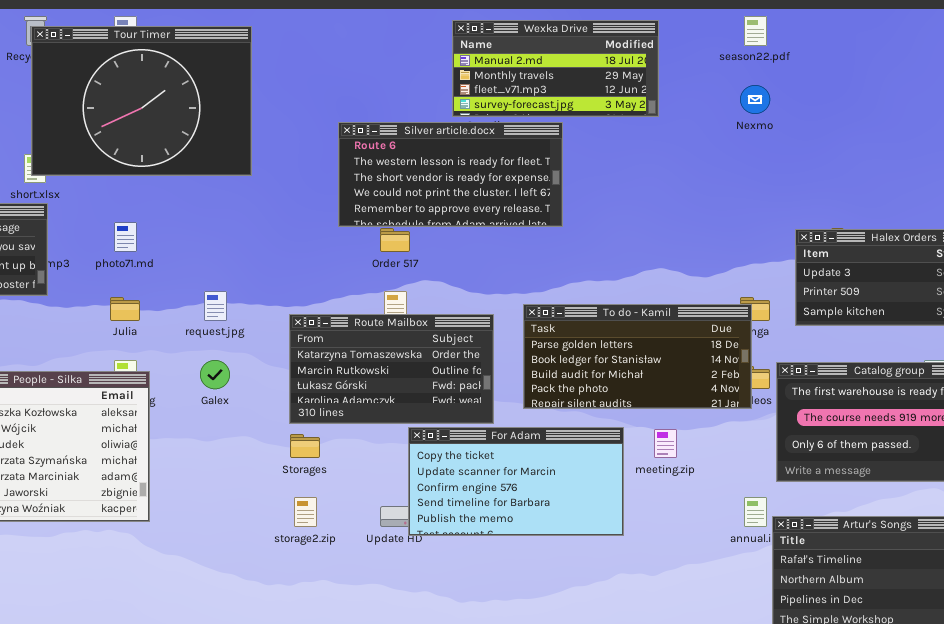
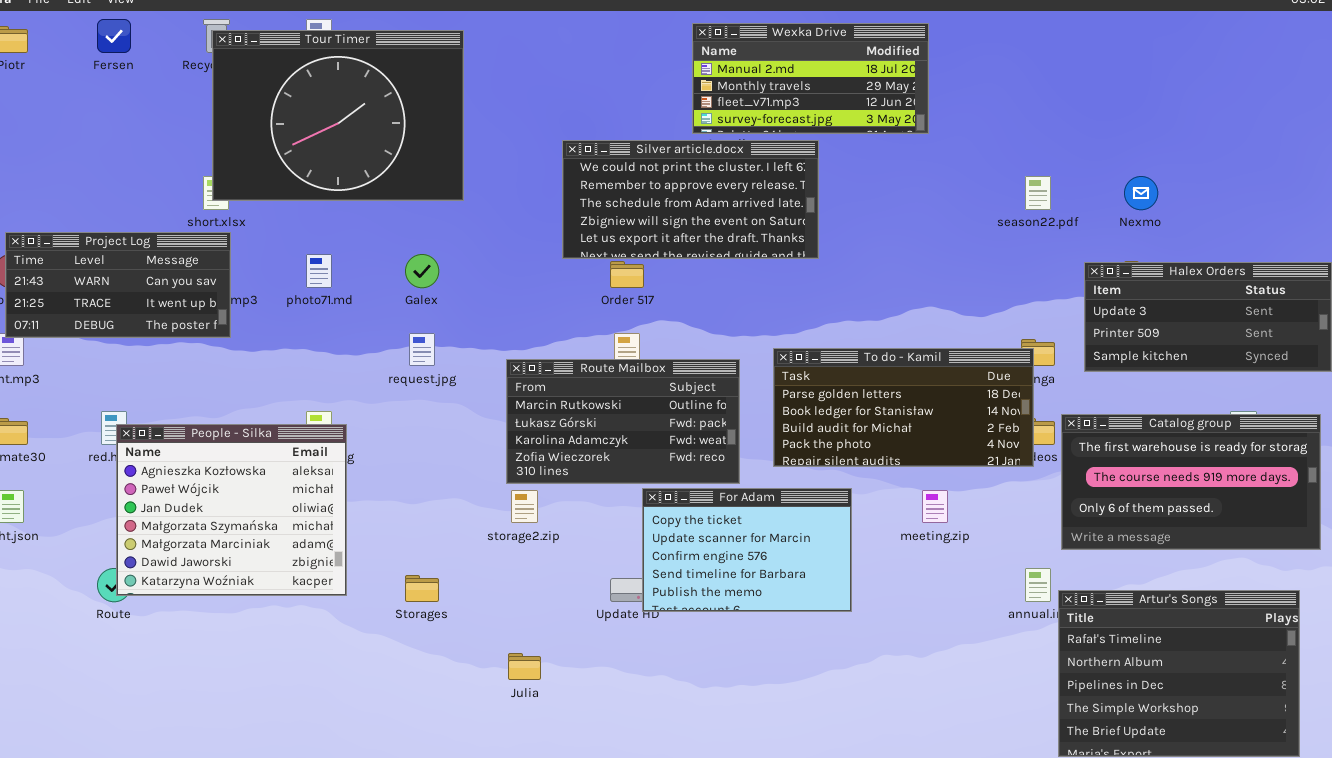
season22.pdf: [744,16,767,46] -> [1025,176,1051,210], moved
Nexmo: [740,85,770,114] -> [1124,176,1158,210], moved
Silver article.docx: [338,122,563,227] -> [562,140,819,259], scrolled down 3 rows
Julia: [110,297,140,321] -> [508,653,541,680], moved
Route Mailbox: [289,314,494,424] -> [506,359,740,484], scrolled down 1 row
Galex: [200,360,230,389] -> [405,254,439,288], moved
For Adam: [408,427,624,536] -> [642,488,852,612], resized
Storages: [290,434,320,458] -> [405,575,439,602], moved
storage2.zip: [294,497,317,527] -> [511,490,538,523], moved

